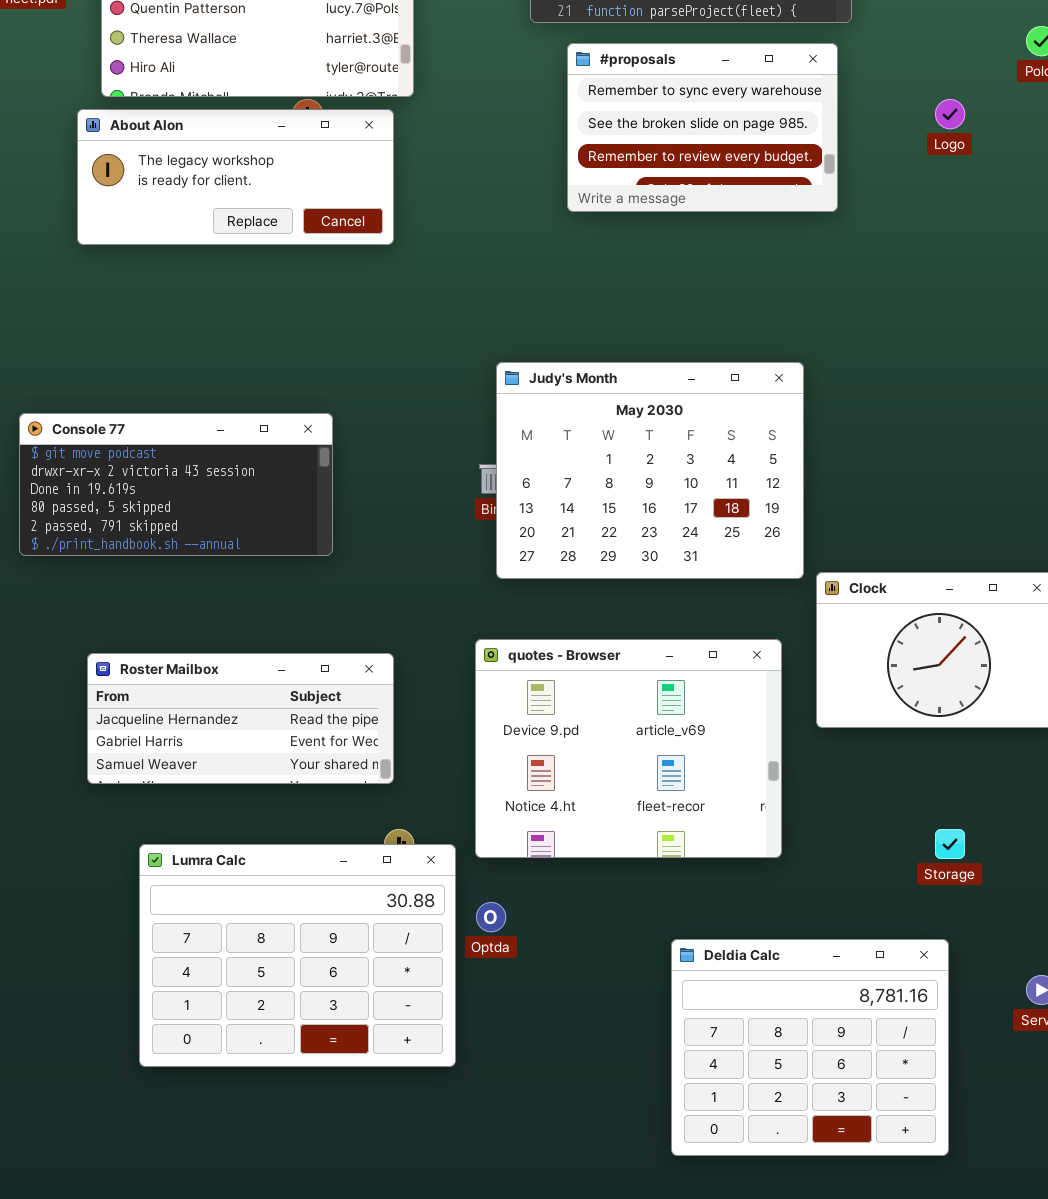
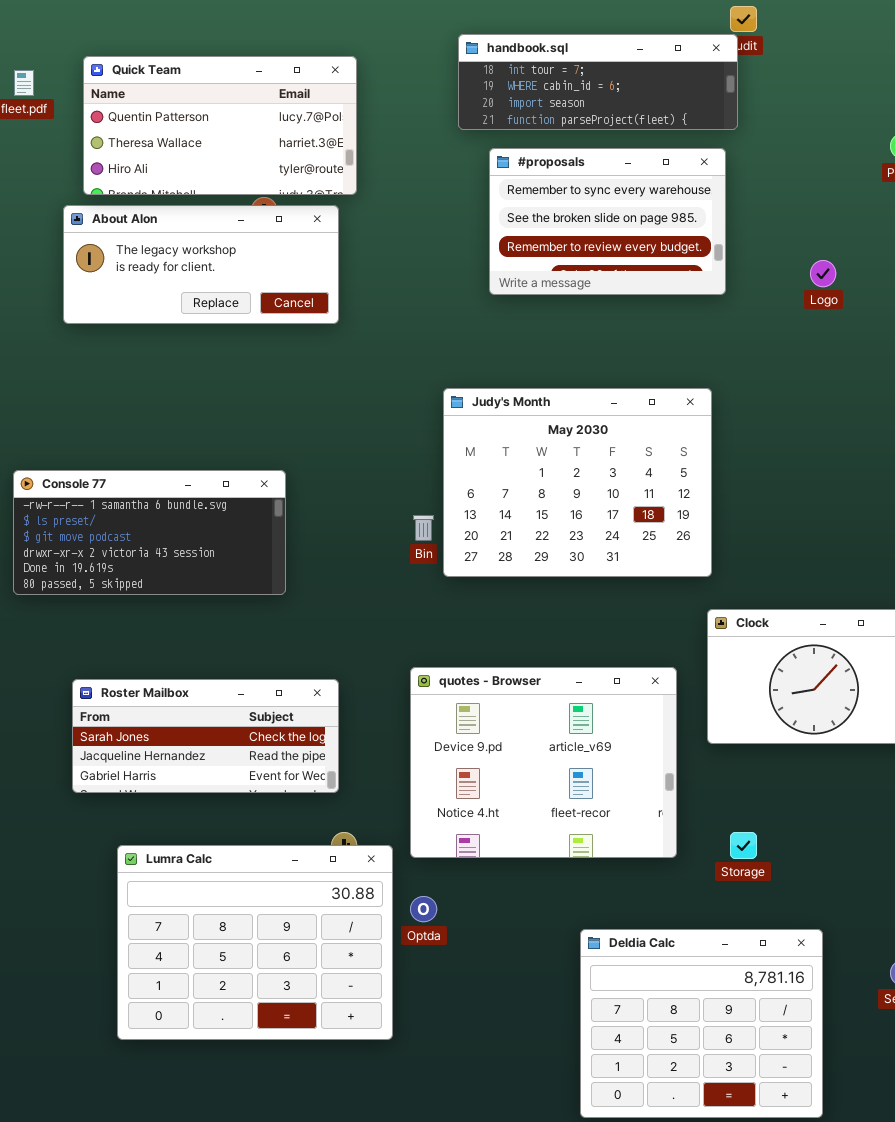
Logo: [935,99,965,129] -> [810,260,836,287], moved
Judy's Month: [496,362,804,579] -> [443,388,712,577], moved
Console 77: [19,413,333,556] -> [13,470,286,595], scrolled up 2 rows
Roster Mailbox: [87,653,394,784] -> [72,679,339,793], scrolled up 1 row
Storage: [935,829,965,859] -> [730,832,757,859], moved

